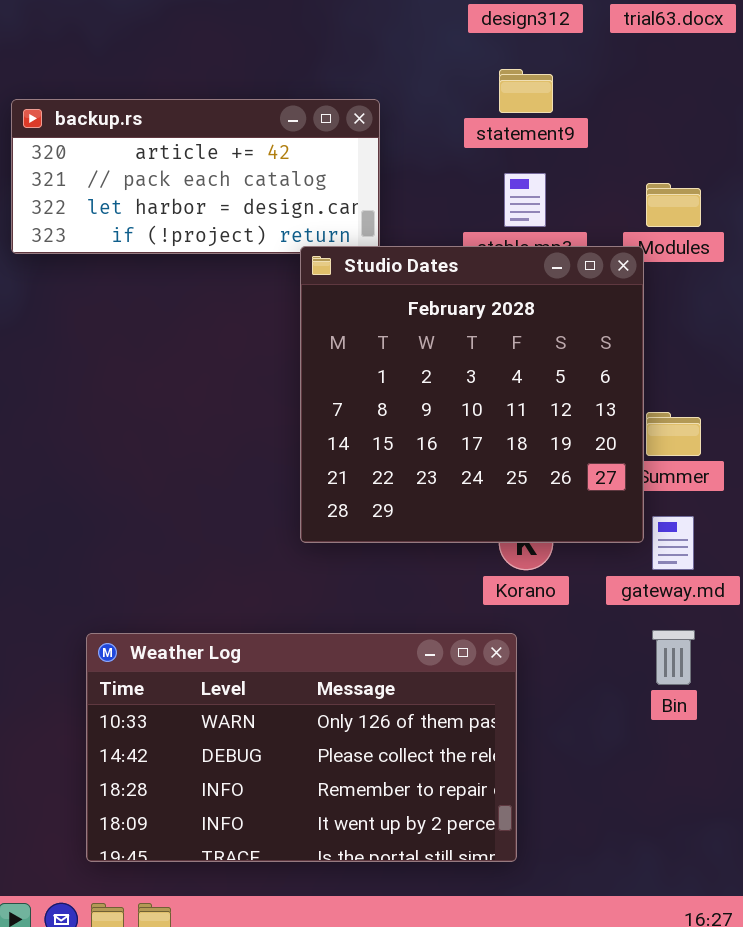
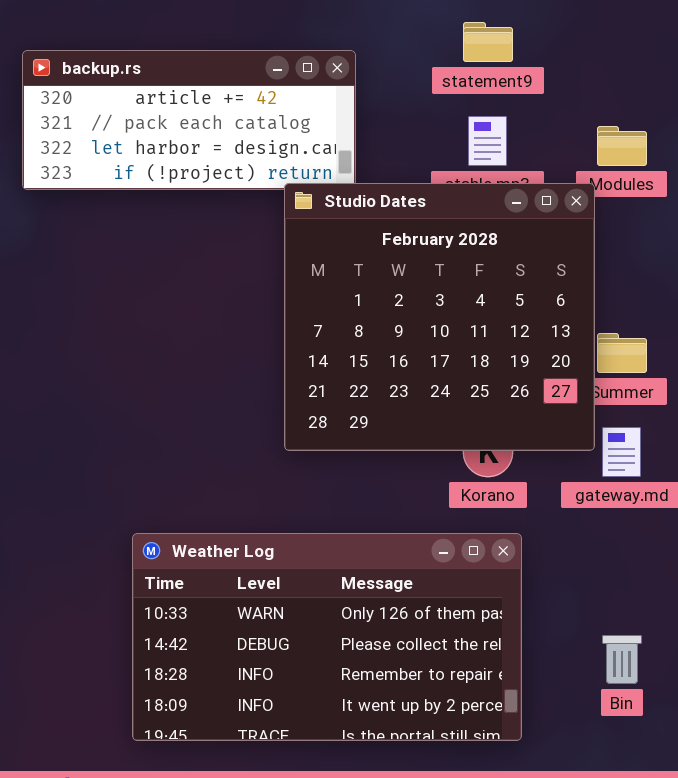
Bin: [652,630,695,685] -> [602,635,642,684], moved
Weather Log: [86,633,517,862] -> [132,533,522,741], moved

